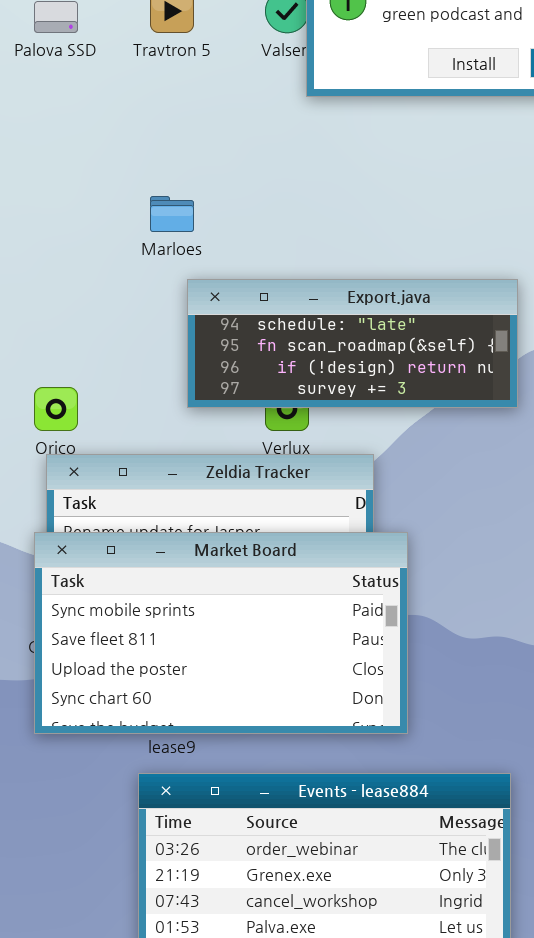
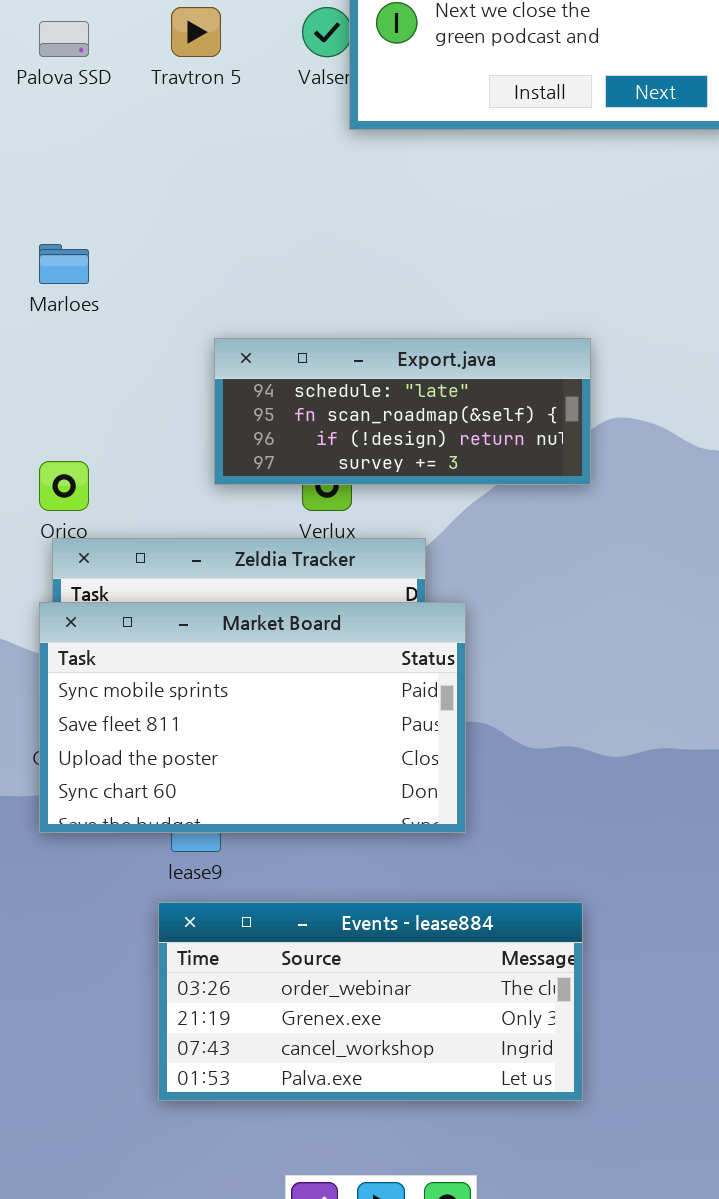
Marloes: [150,196,194,232] -> [39,244,89,284], moved
Market Board: [34,532,408,734] -> [39,602,466,833], moved

